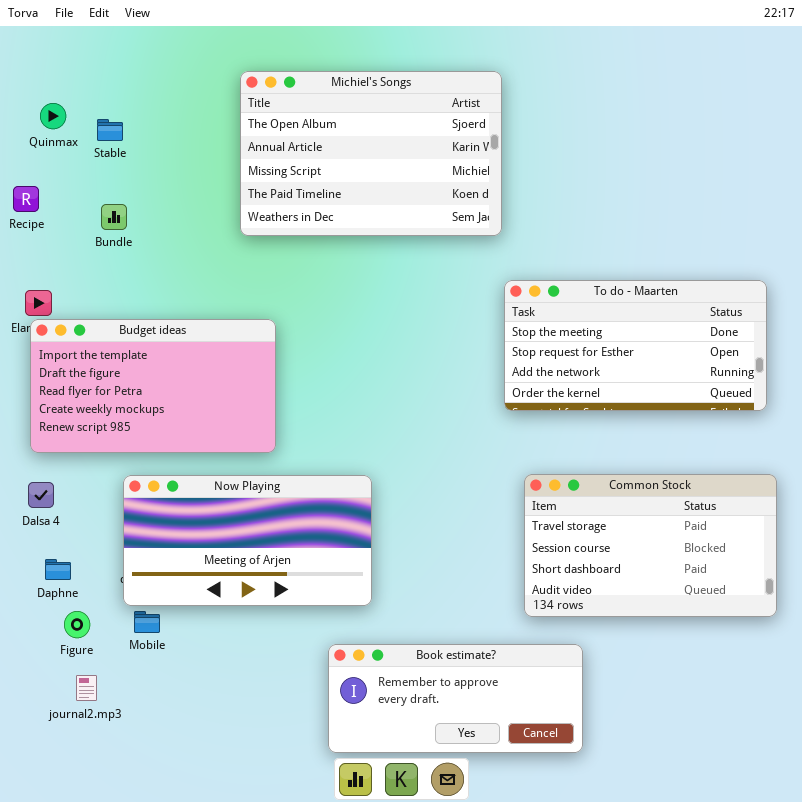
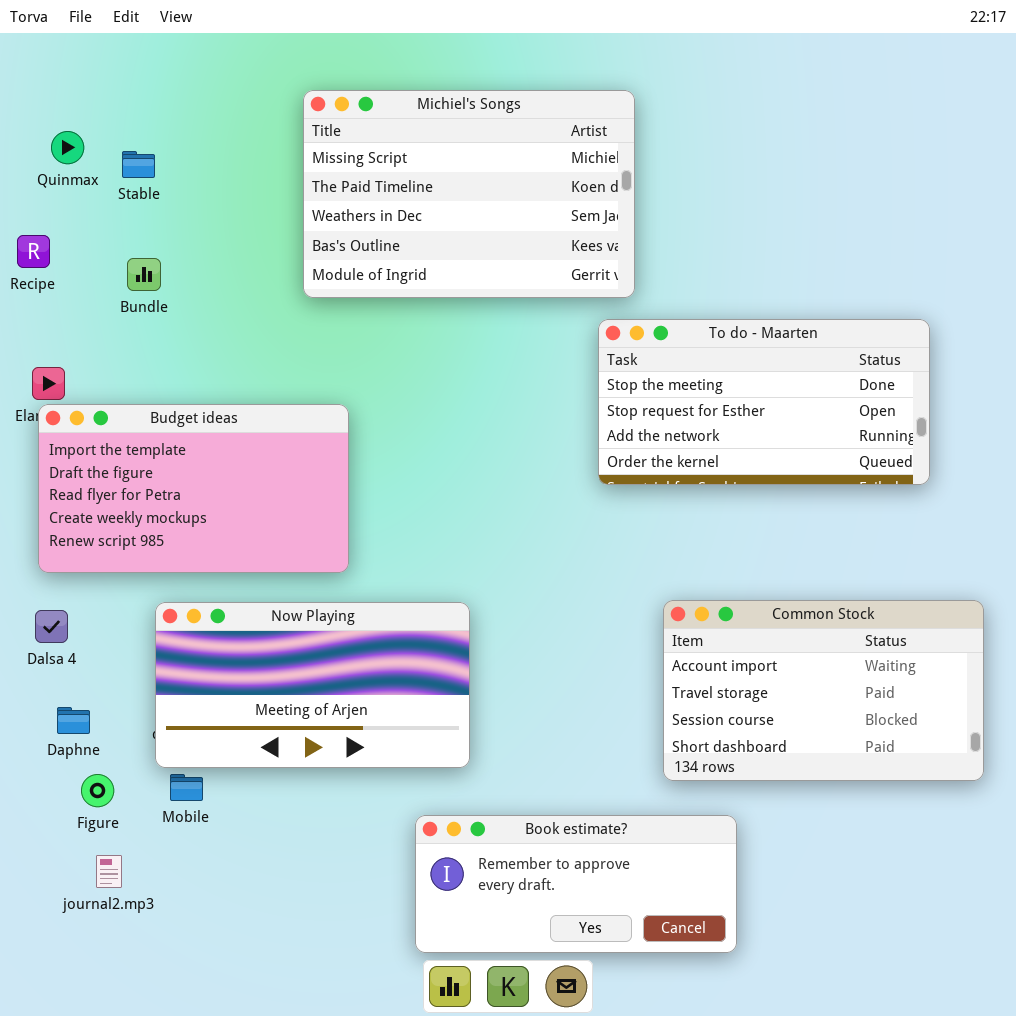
Michiel's Songs: [240,71,502,236] -> [303,90,635,298], scrolled down 2 rows
To do - Maarten: [504,280,767,411] -> [598,319,930,485], moved
Common Stock: [524,474,777,617] -> [663,600,984,781], scrolled up 1 row

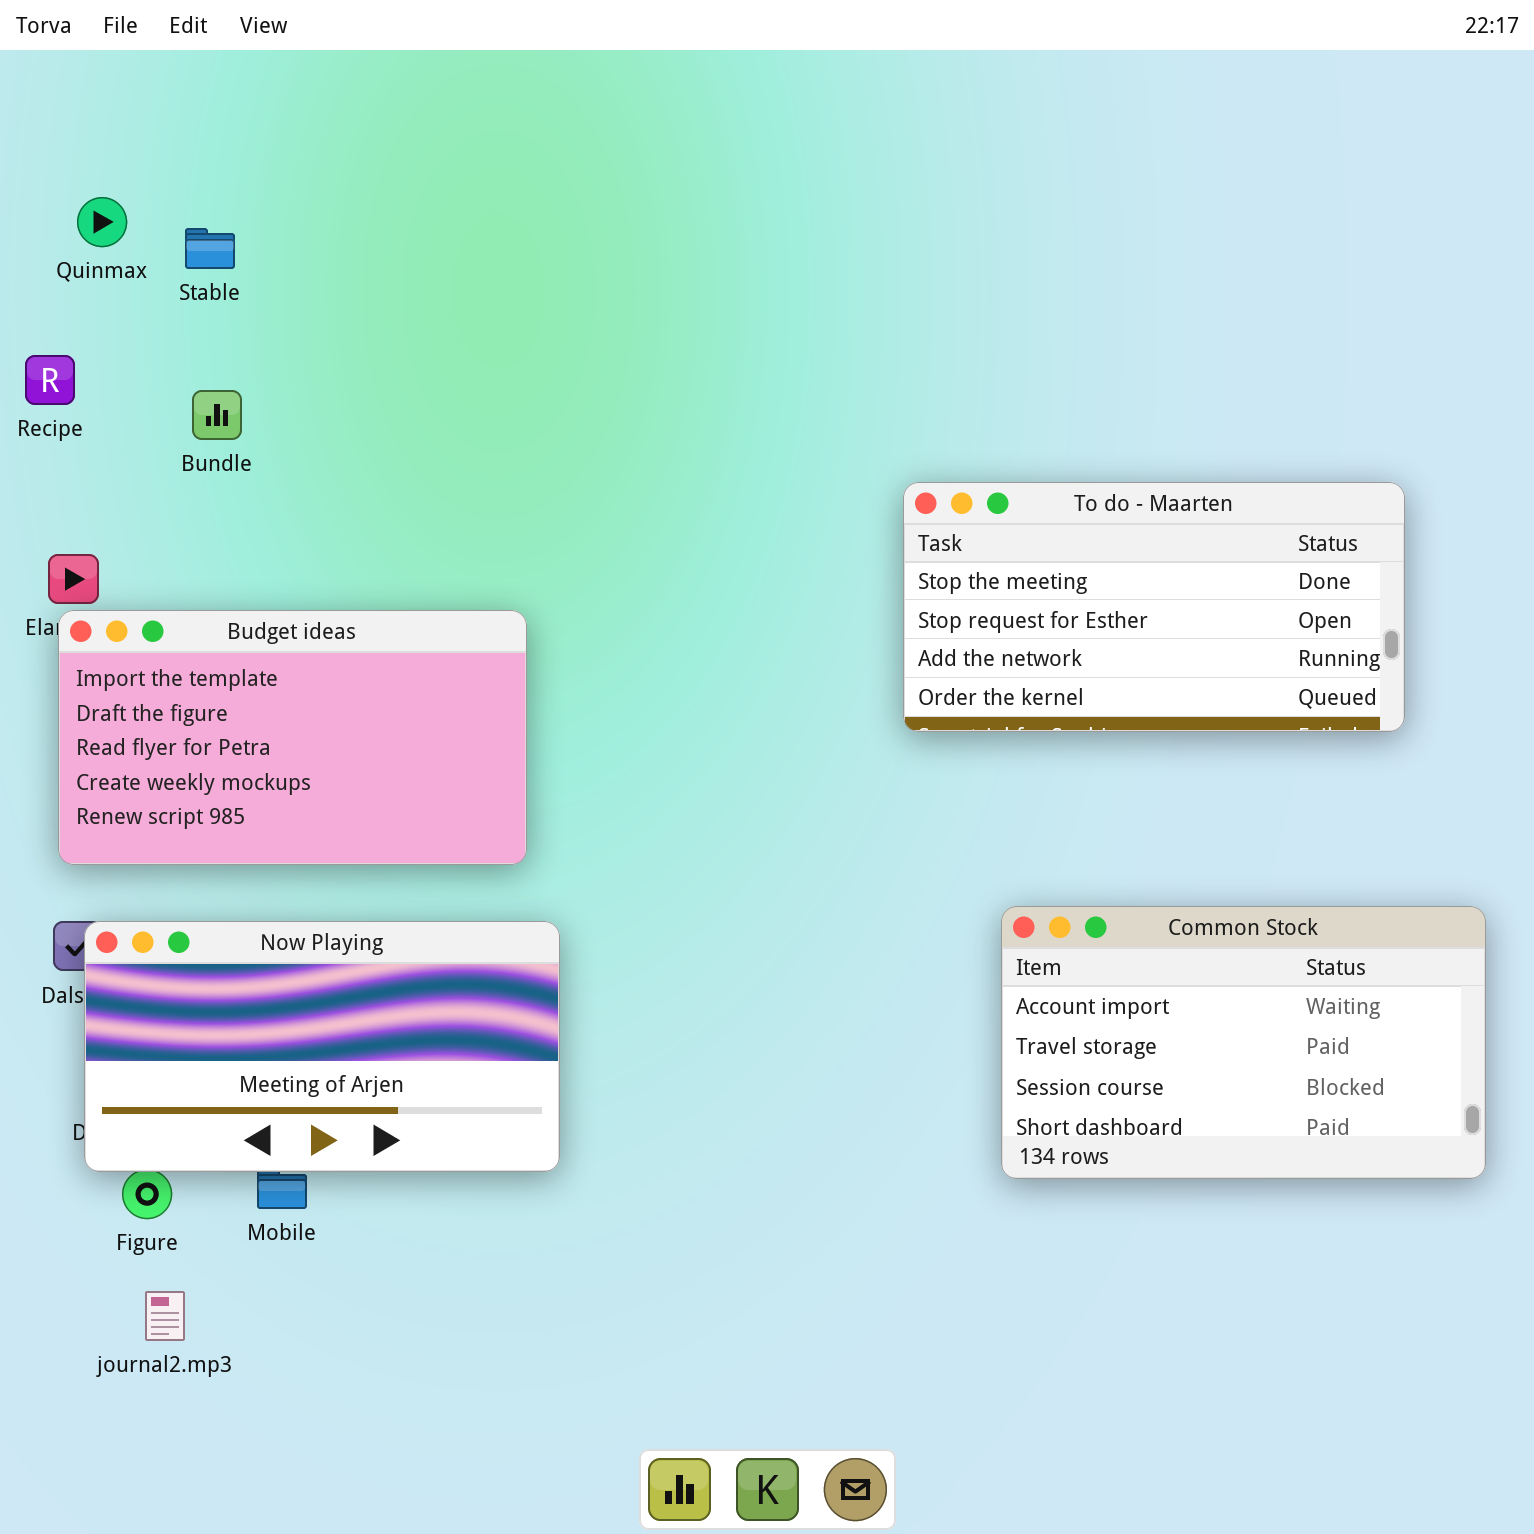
Michiel's Songs: [303,90,635,298] -> none, closed
Now Playing: [155,602,470,768] -> [84,921,560,1172], moved
Book estimate?: [415,815,737,953] -> none, closed

